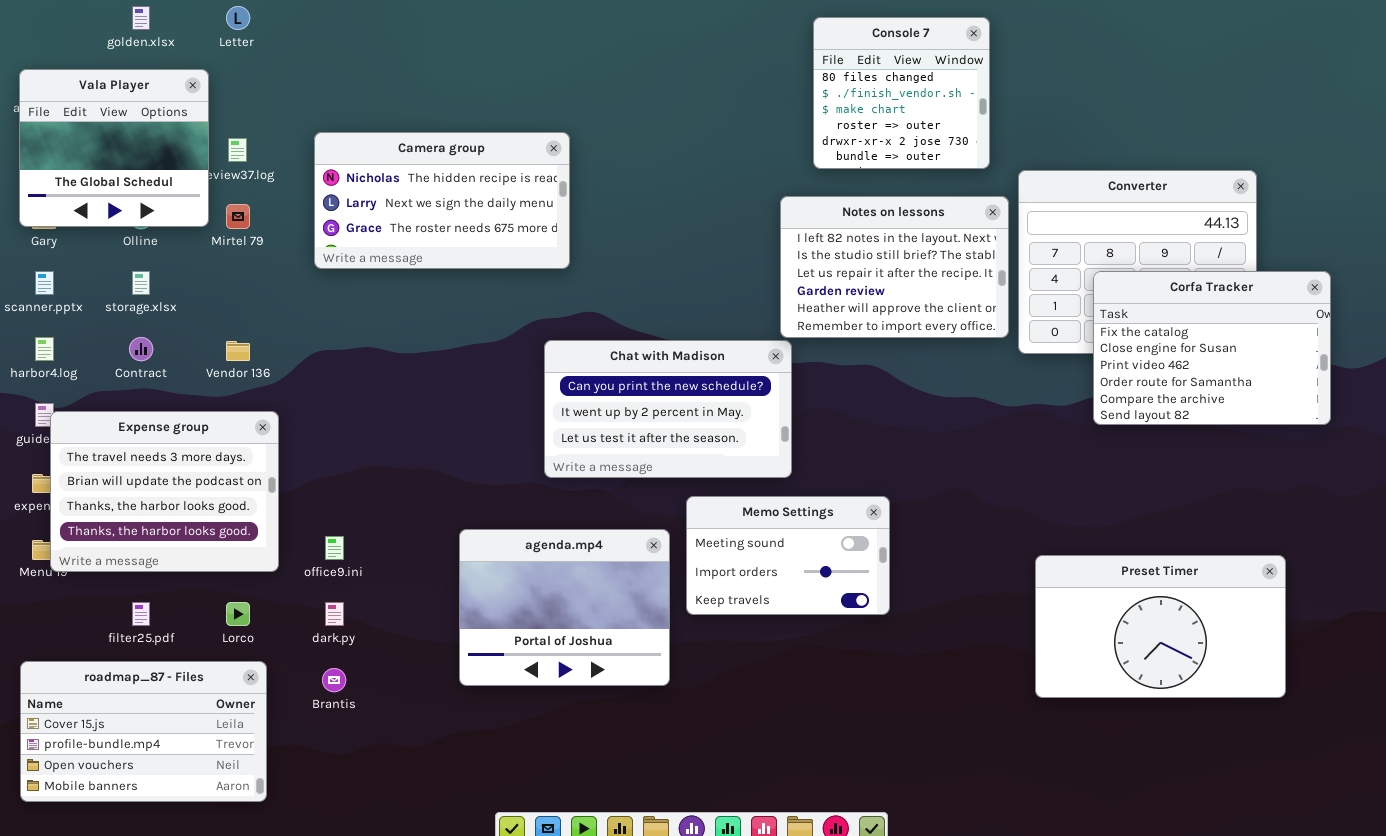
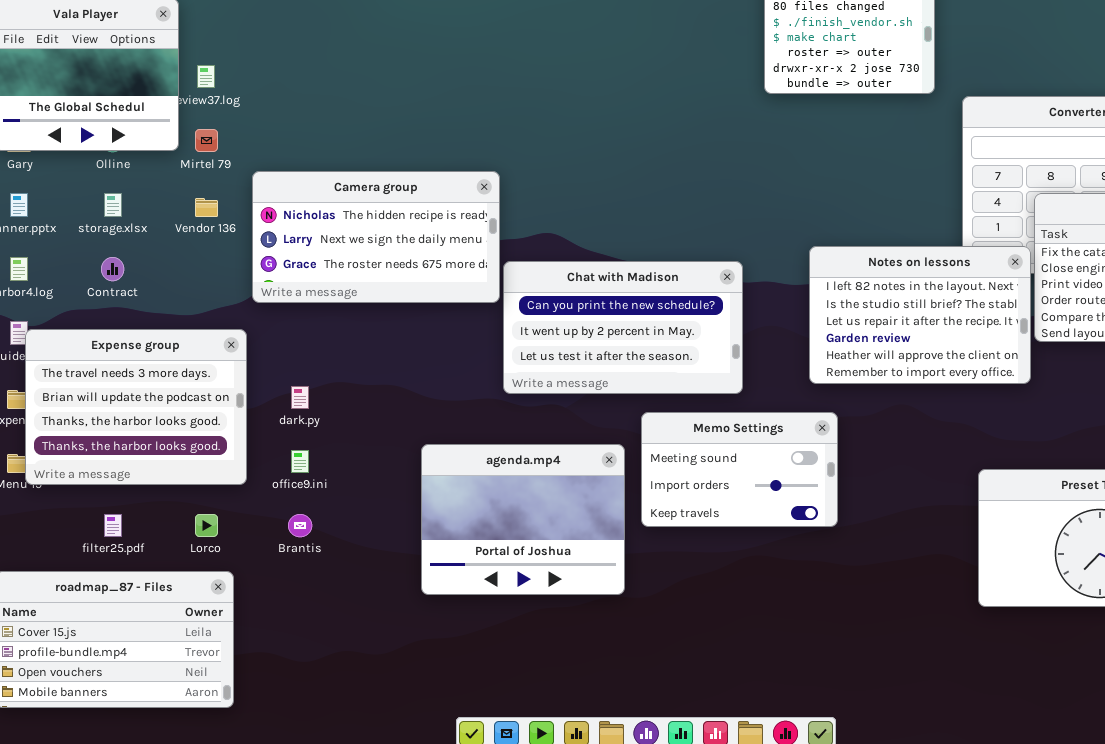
Camera group: [314,132,570,269] -> [252,171,500,303], moved
Notes on lessons: [780,196,1009,338] -> [809,246,1031,384], moved
Vendor 136: [226,341,250,361] -> [195,198,218,217], moved
dark.py: [325,602,344,626] -> [291,386,309,409], moved
Brantis: [322,668,346,692] -> [288,514,312,537], moved

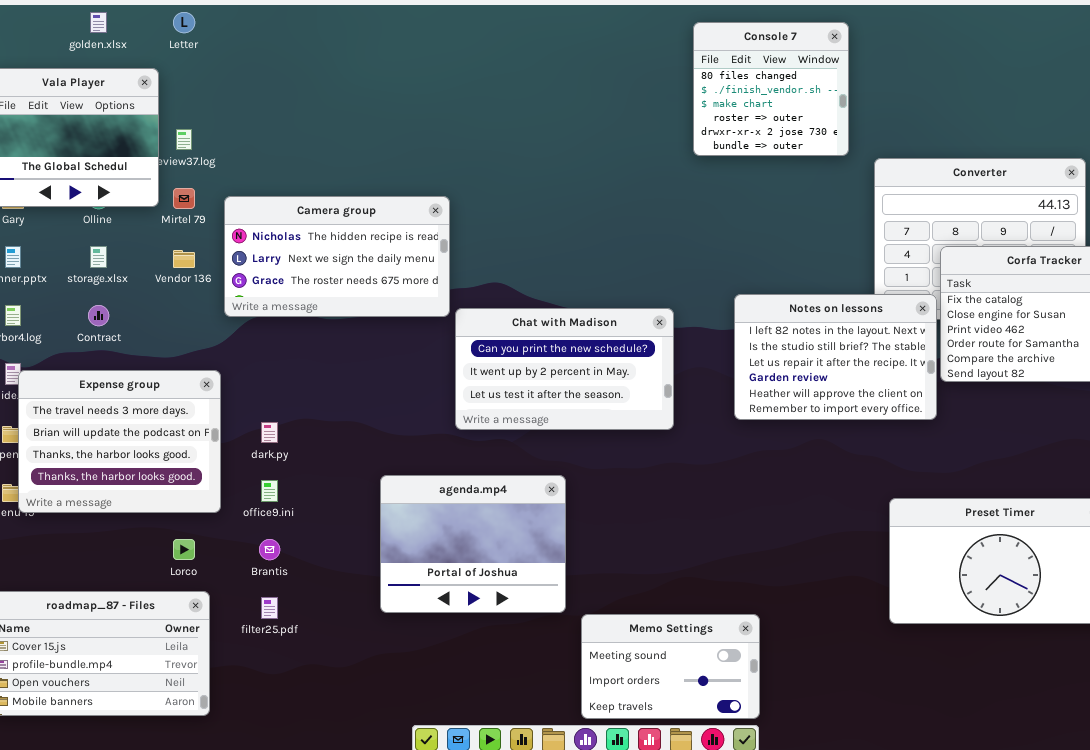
Camera group: [252,171,500,303] -> [224,196,450,317], moved
Memo Settings: [641,412,838,527] -> [581,614,760,719], moved
filter25.pdf: [104,514,122,537] -> [261,597,278,619], moved

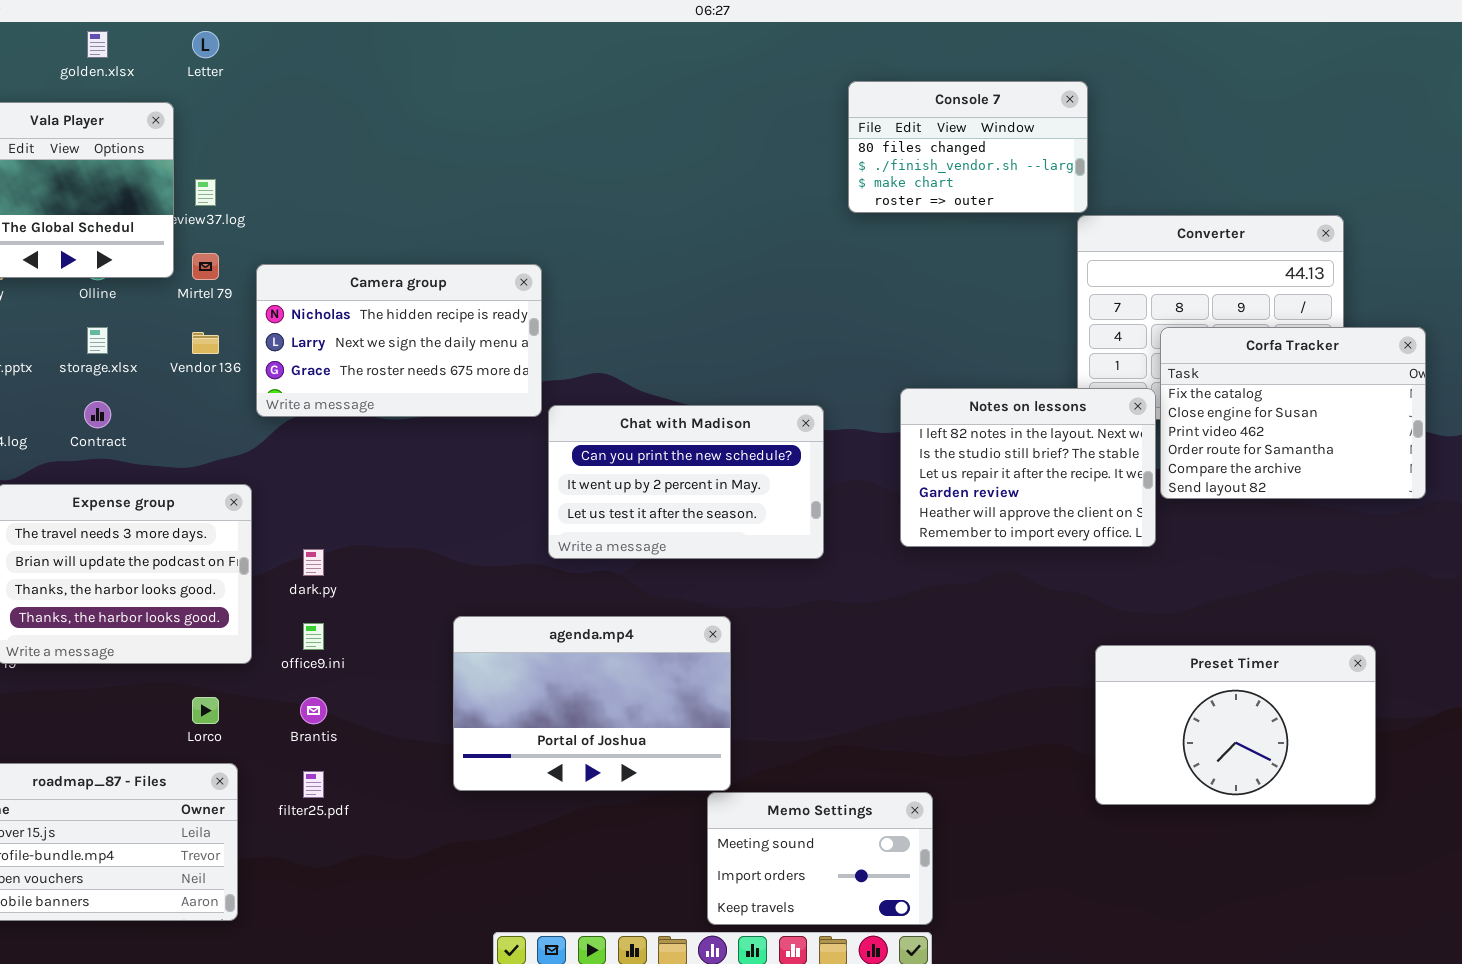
Console 7: [693,22,849,156] -> [848,81,1088,213], resized
agenda.mp4: [380,475,566,613] -> [453,616,731,791], resized

